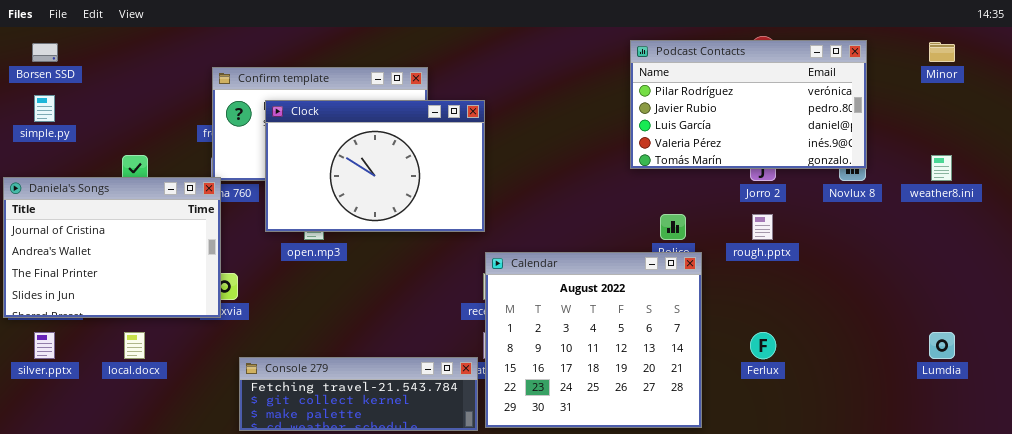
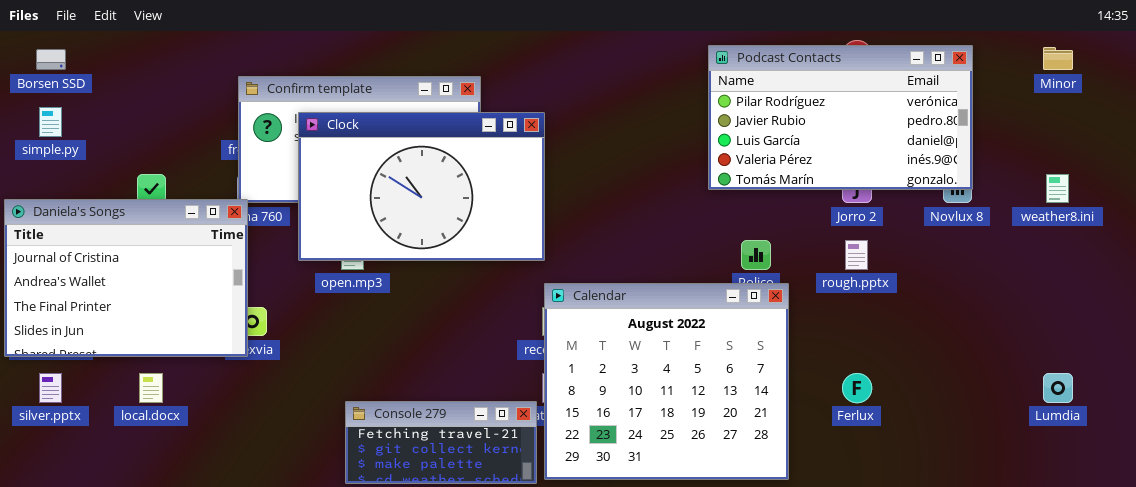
Console 279: [239,357,478,431] -> [345,401,537,484], resized

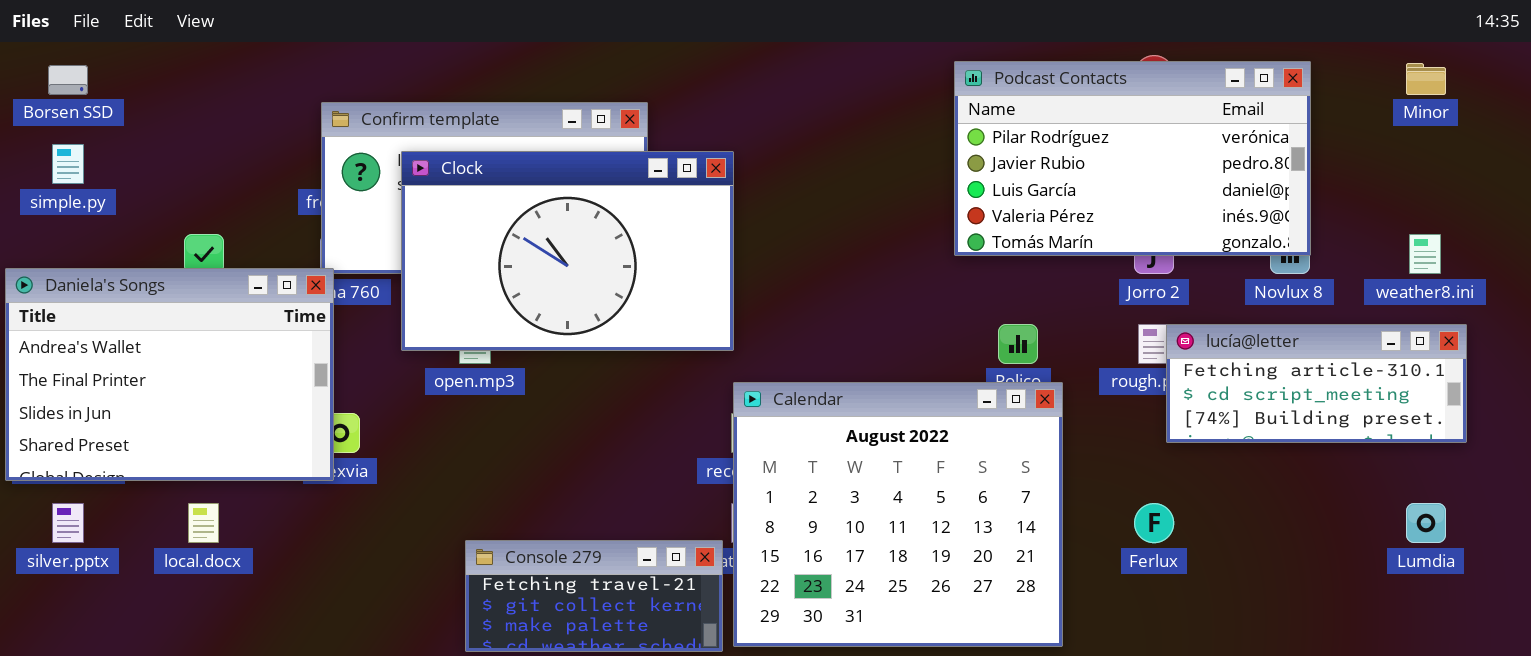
Daniela's Songs: [4,199,248,357] -> [5,268,334,481], scrolled down 1 row
lucía@letter: none -> [1166,324,1467,443], opened

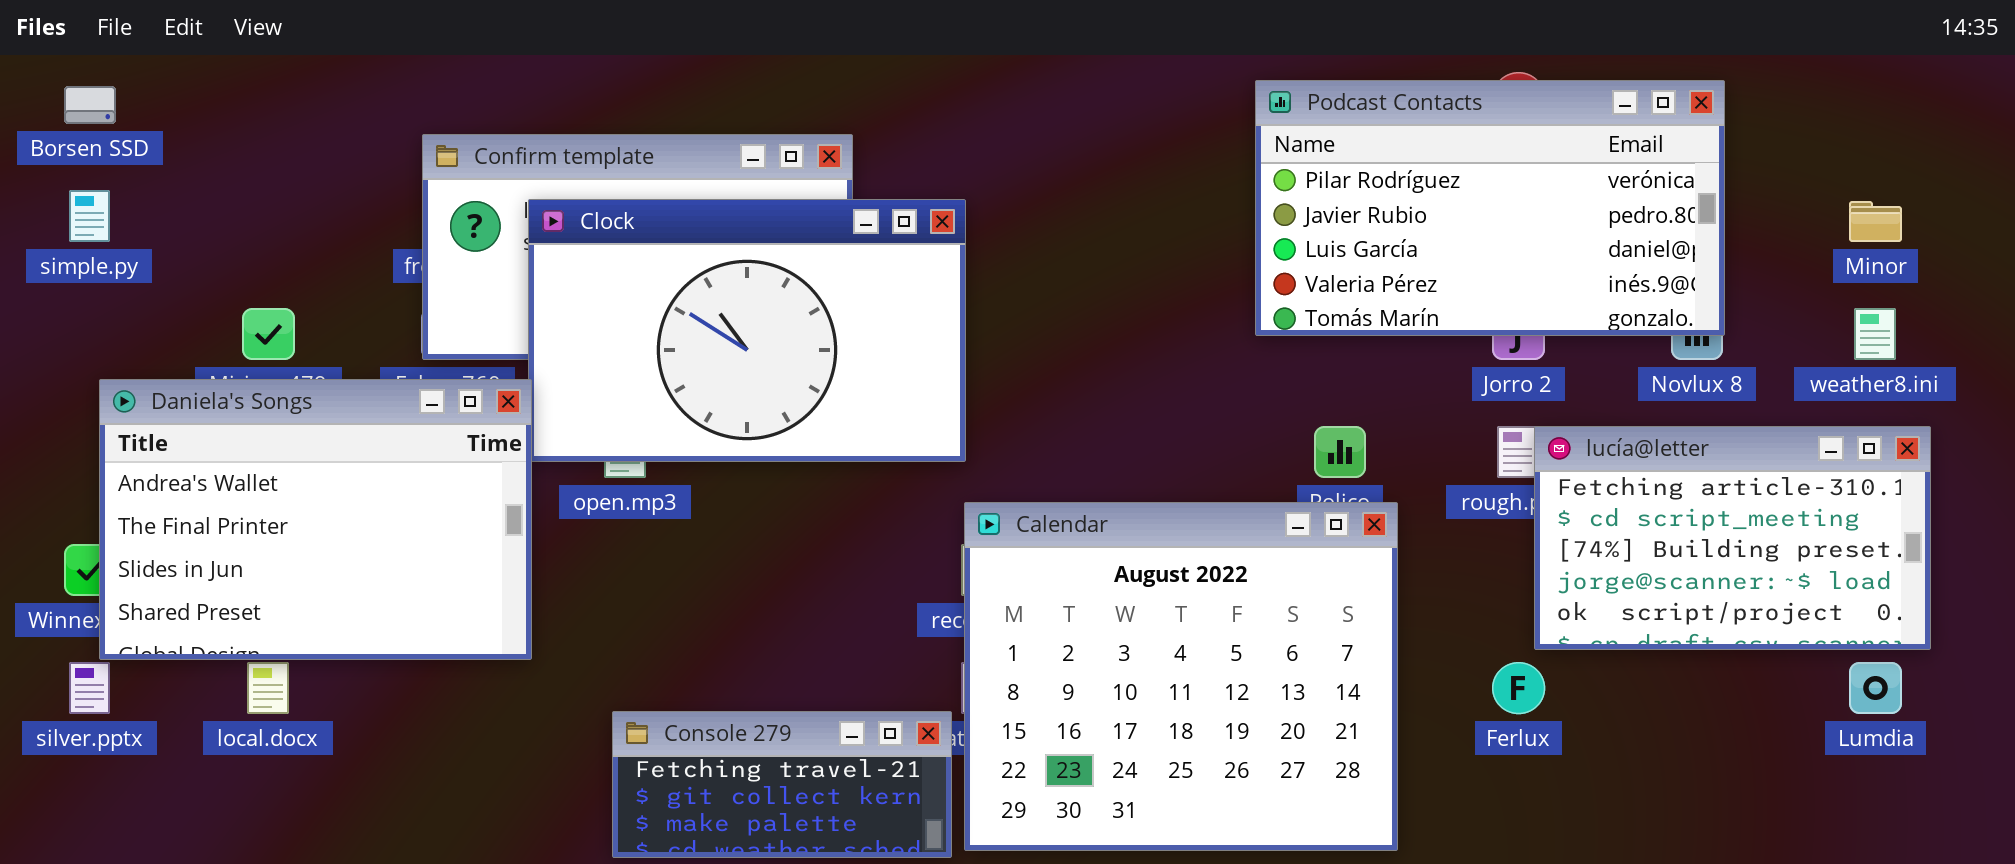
Minor: [1406,63,1446,95] -> [1849,201,1902,242], moved
Daniela's Songs: [5,268,334,481] -> [99,379,532,660], moved
lucía@letter: [1166,324,1467,443] -> [1534,426,1931,650], resized

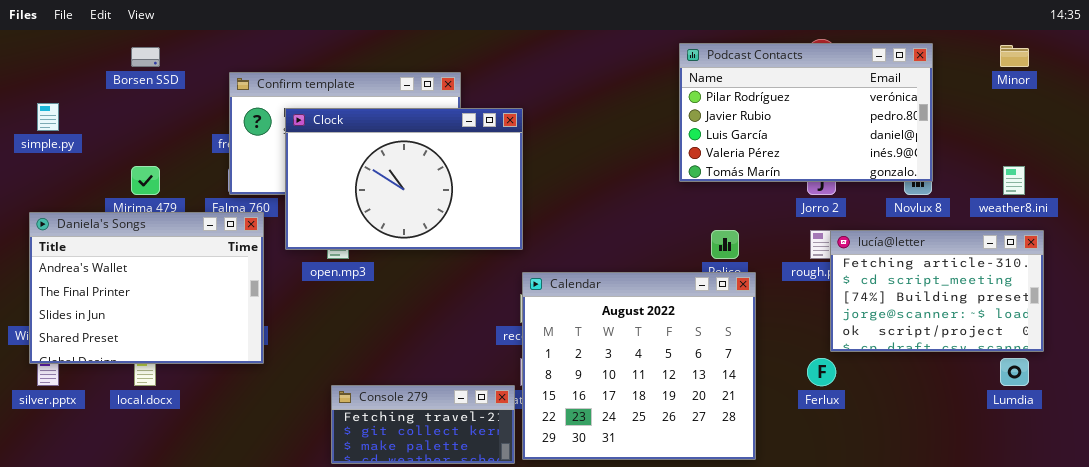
Borsen SSD: [64,86,116,124] -> [131,47,160,67], moved
Minor: [1849,201,1902,242] -> [1000,45,1029,67], moved
Daniela's Songs: [99,379,532,660] -> [29,212,264,364], moved

